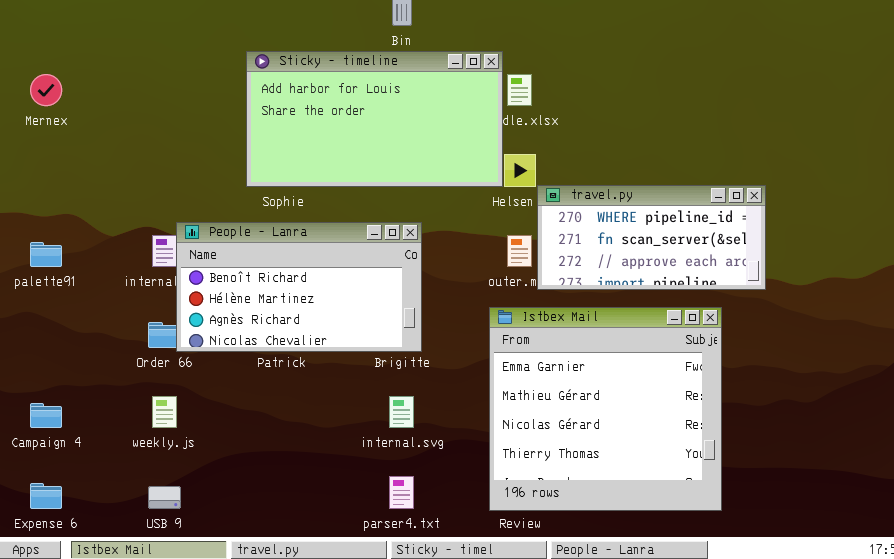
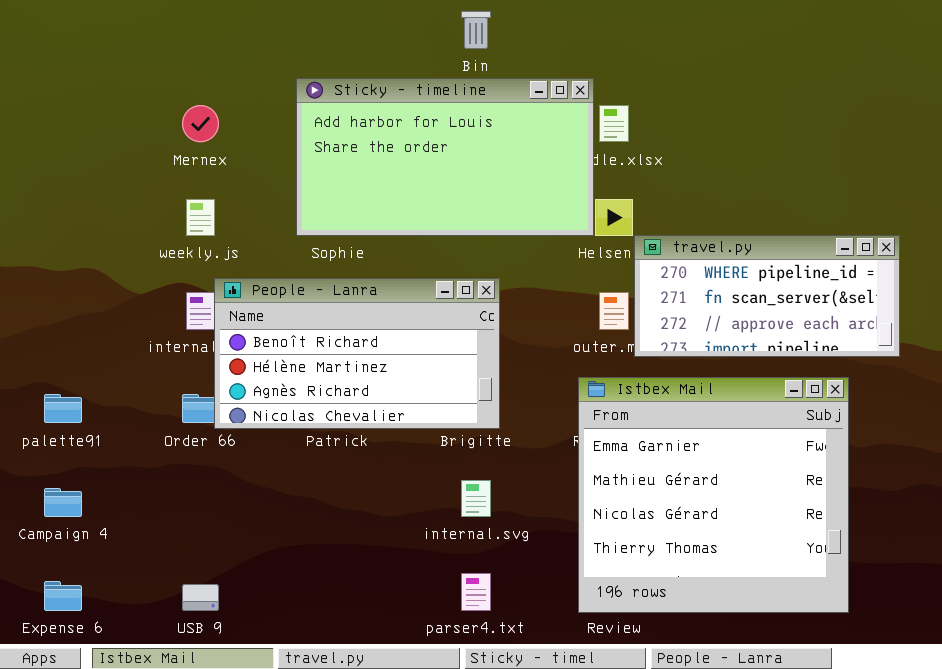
Mernex: [30,74,62,106] -> [182,105,219,142], moved
palette91: [30,242,62,267] -> [44,394,82,423], moved
weekly.js: [152,396,177,428] -> [186,199,215,236], moved

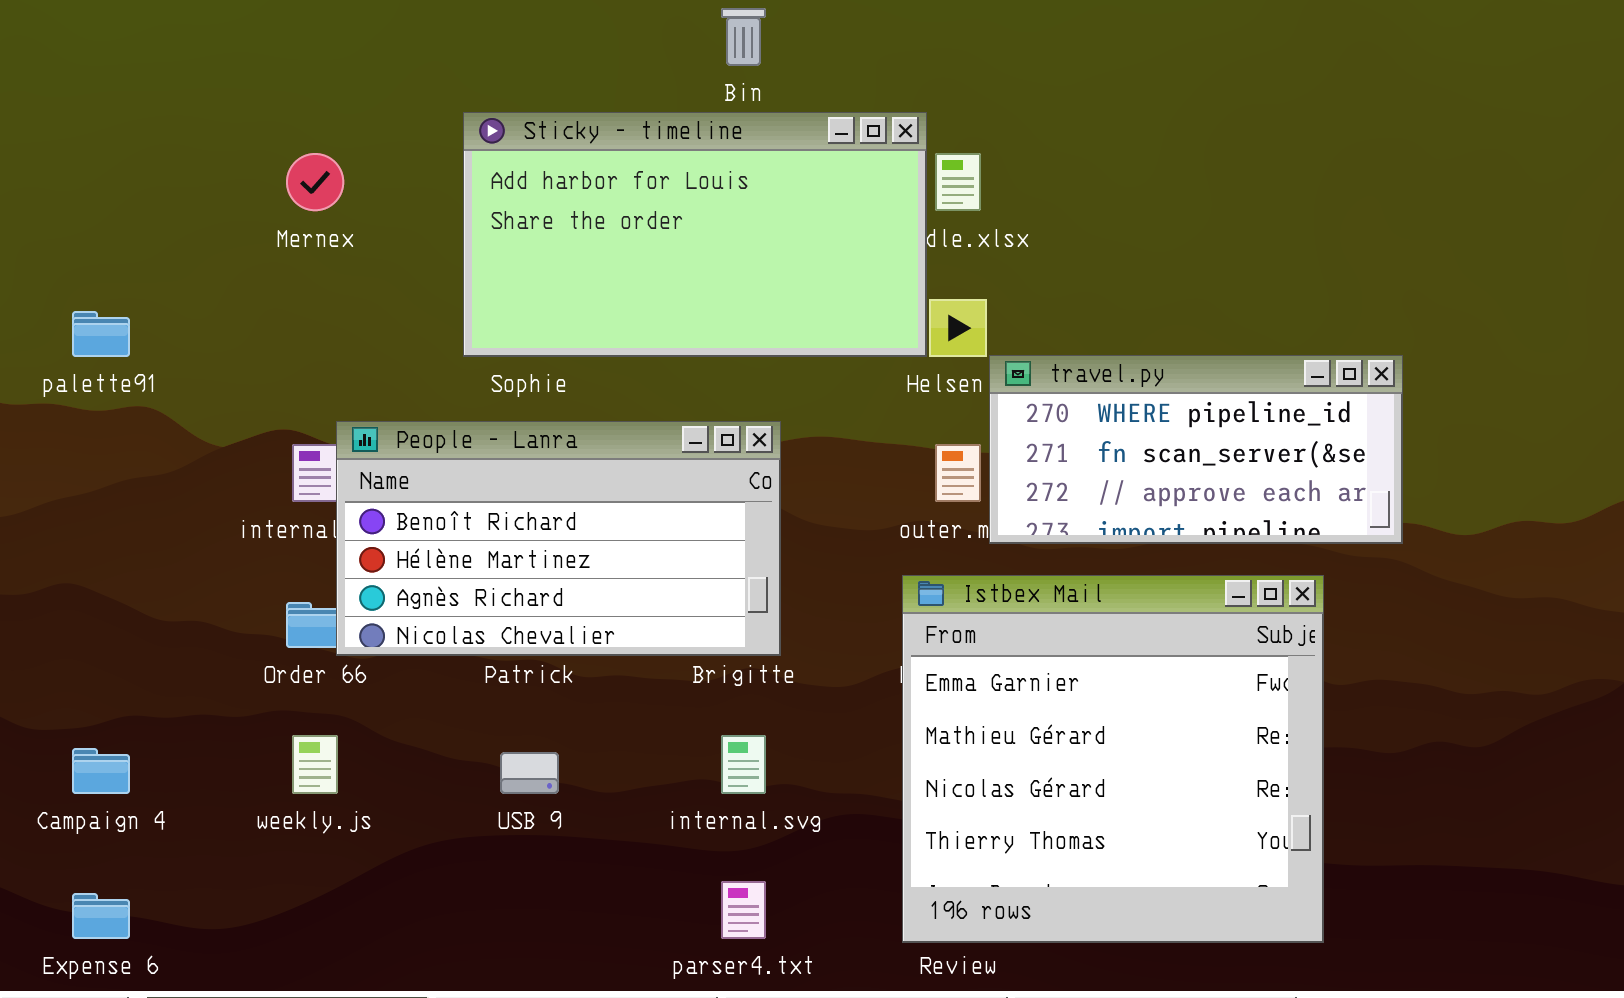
weekly.js: [186,199,215,236] -> [292,735,338,794], moved
palette91: [44,394,82,423] -> [72,311,130,357], moved
USB 9: [182,584,219,611] -> [500,752,559,794], moved

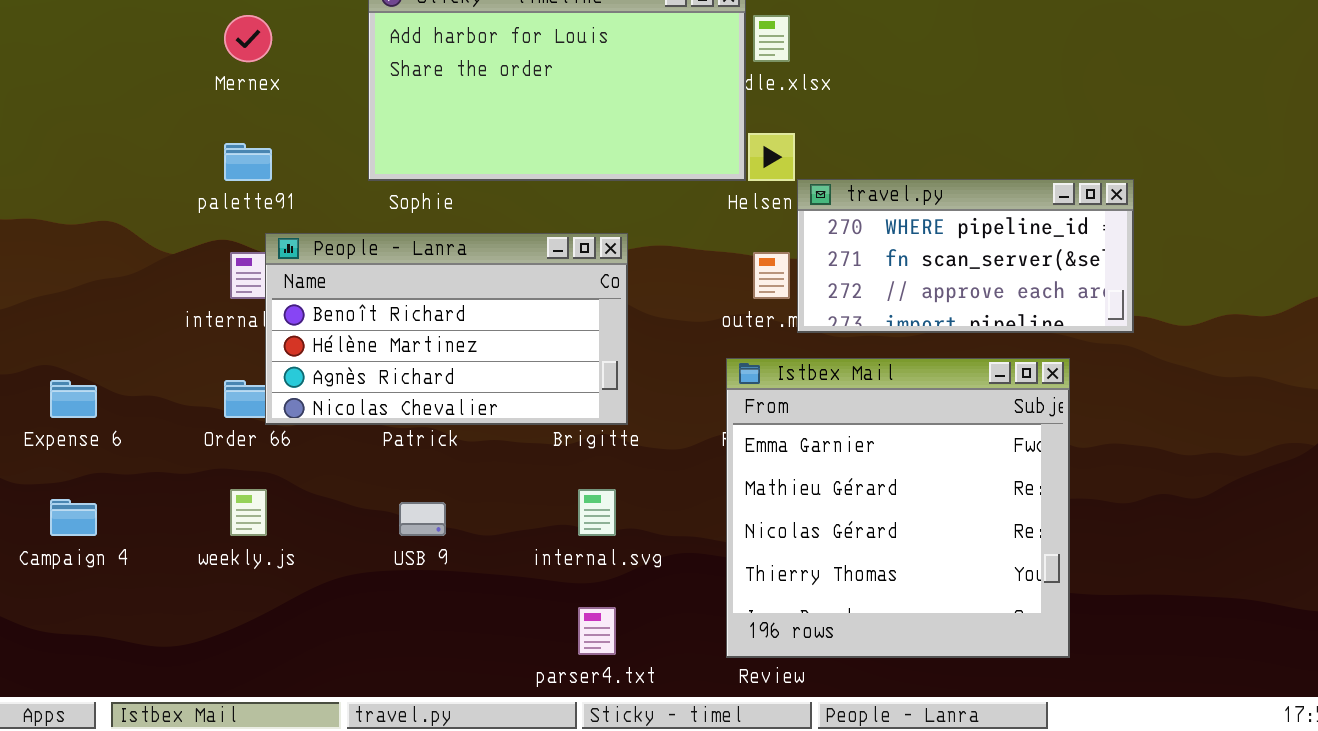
palette91: [72,311,130,357] -> [224,143,272,181], moved
Expense 6: [72,893,130,939] -> [50,380,97,418], moved

